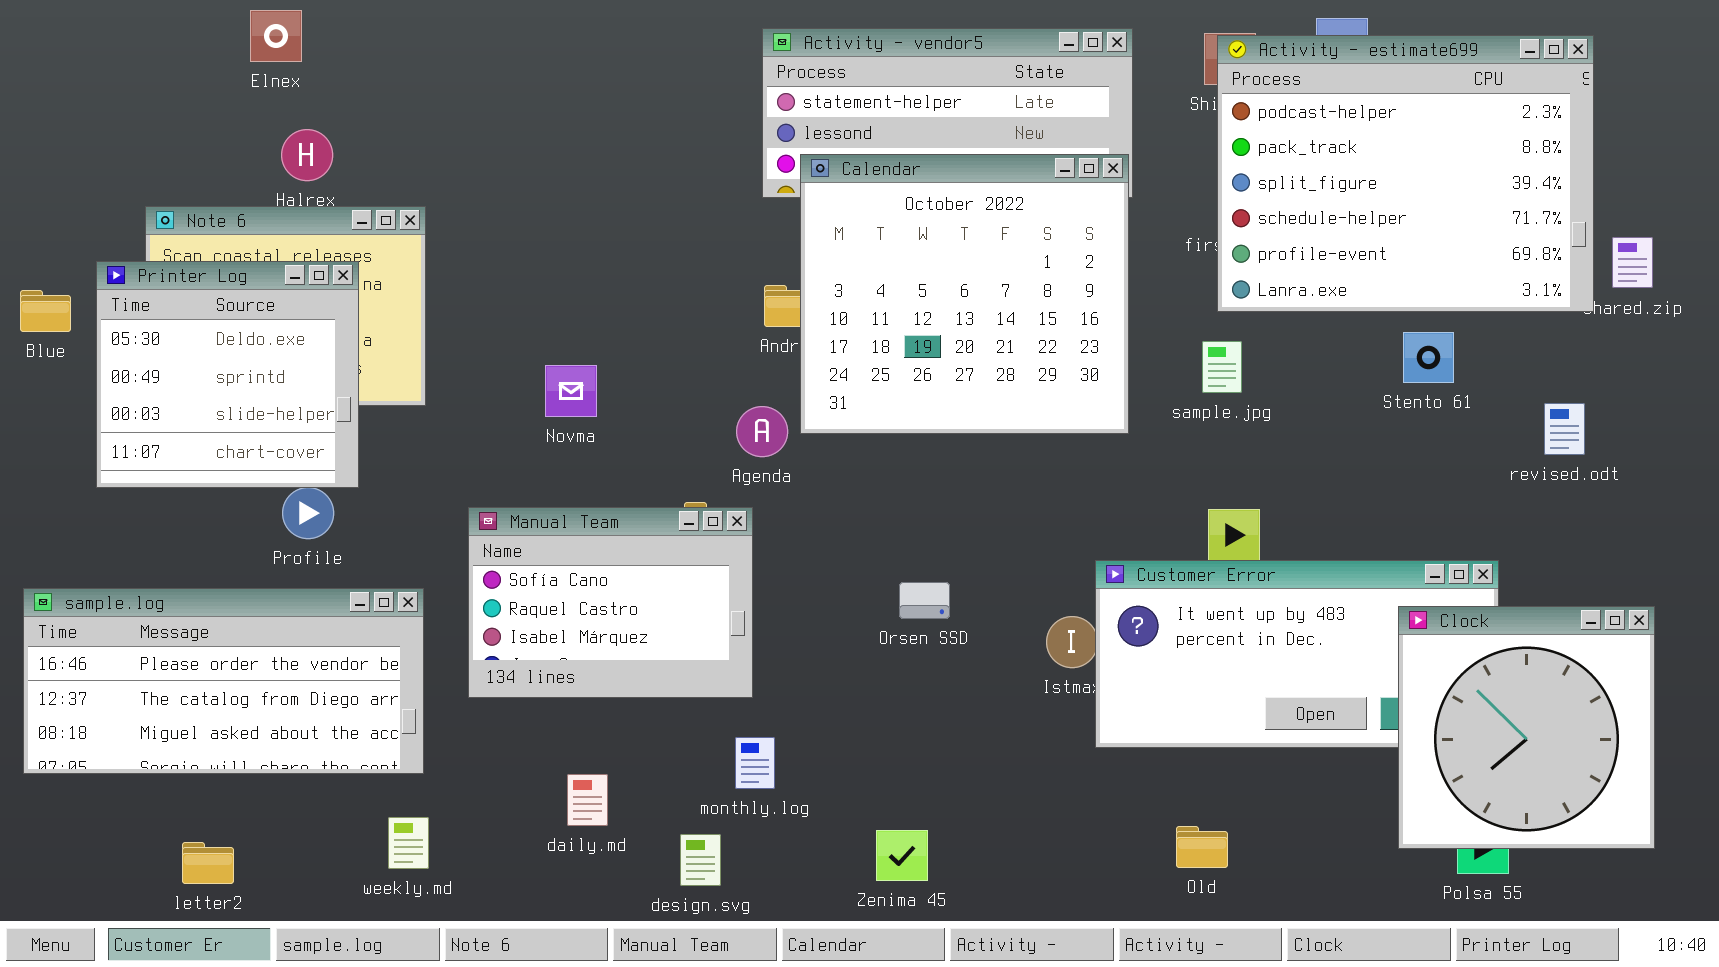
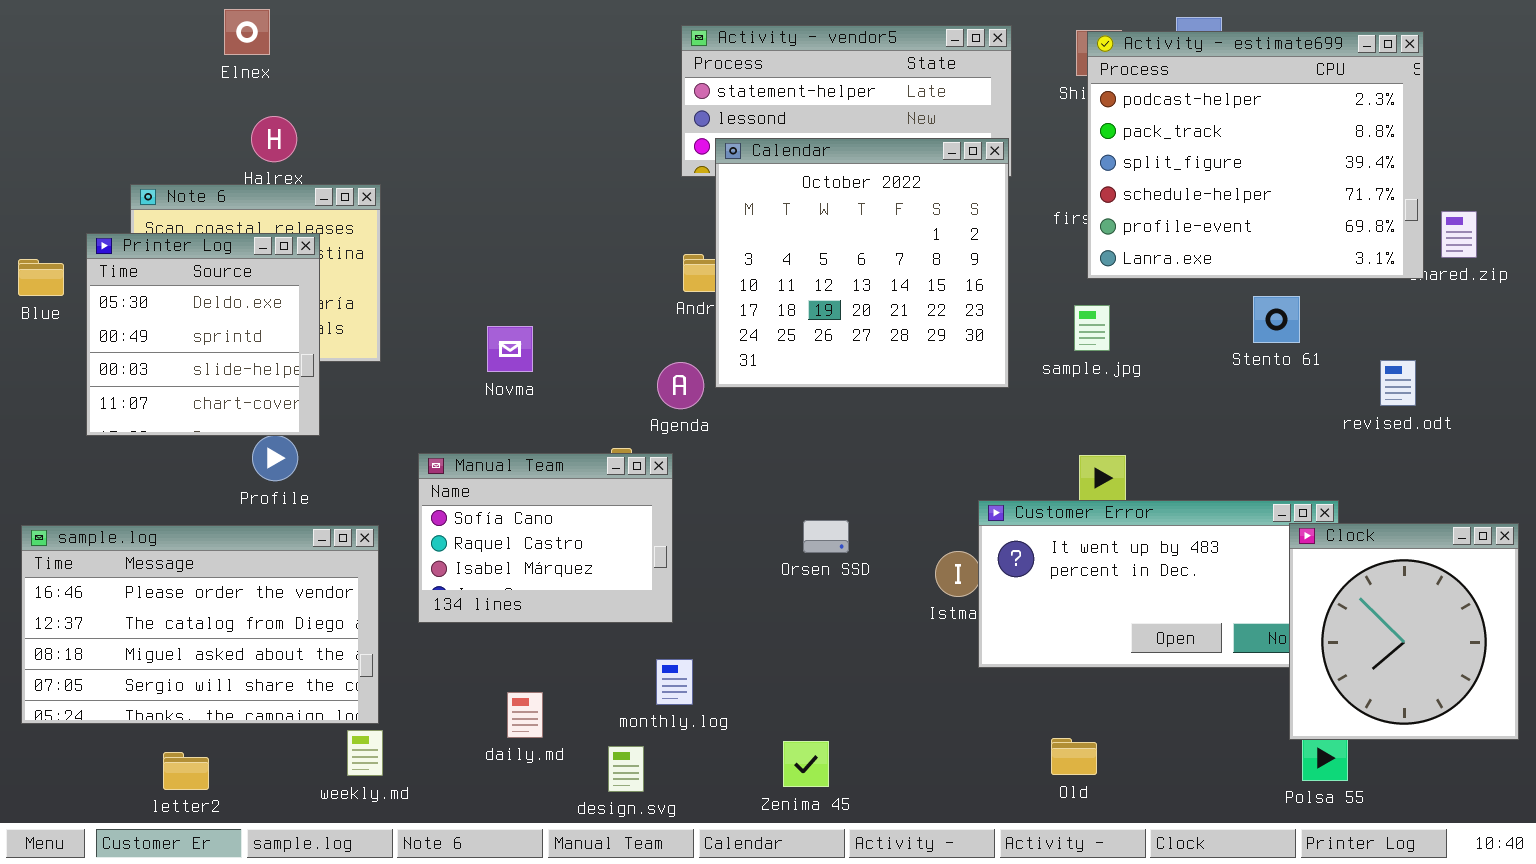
sample.log: [23,588,424,774] -> [21,525,379,724], resized
Clock: [1398,606,1655,849] -> [1289,523,1519,740], moved

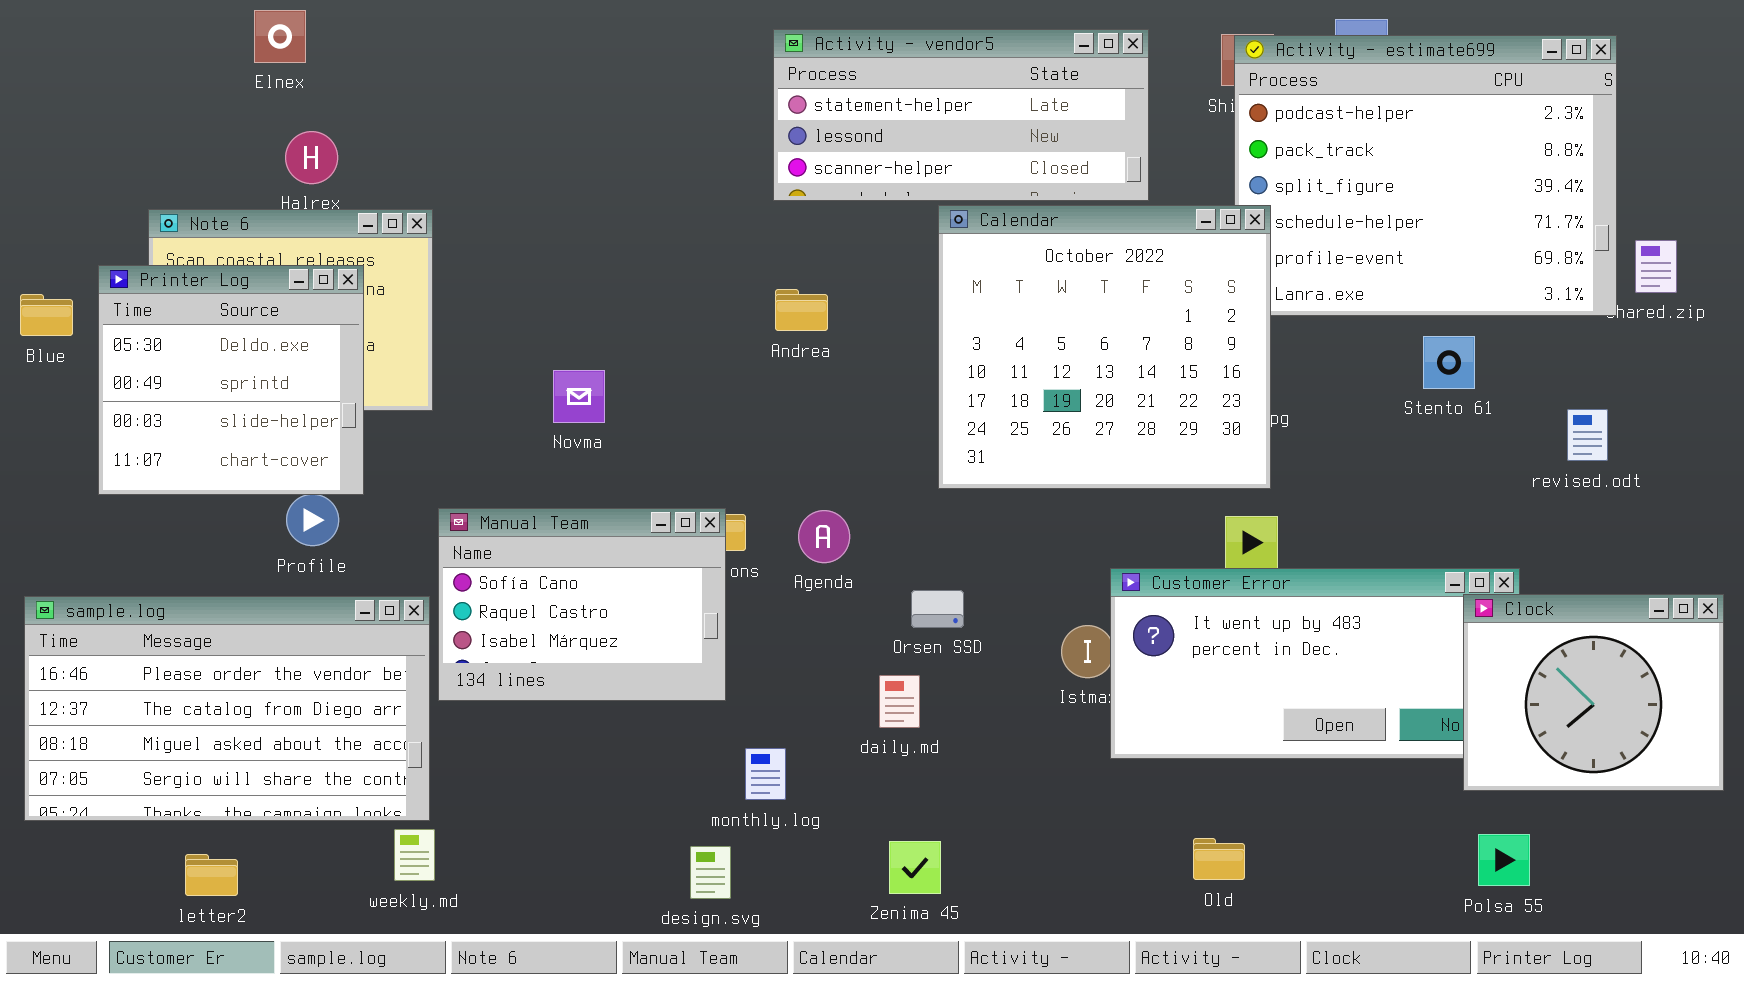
Calendar: [715,138,1009,388] -> [938,205,1271,489], moved
Agenda: [657,362,704,409] -> [798,510,850,563], moved
Manual Team: [418,453,673,623] -> [438,508,726,701], moved
Clock: [1289,523,1519,740] -> [1463,594,1724,791], resized
daily.md: [507,692,543,738] -> [879,675,920,728], moved

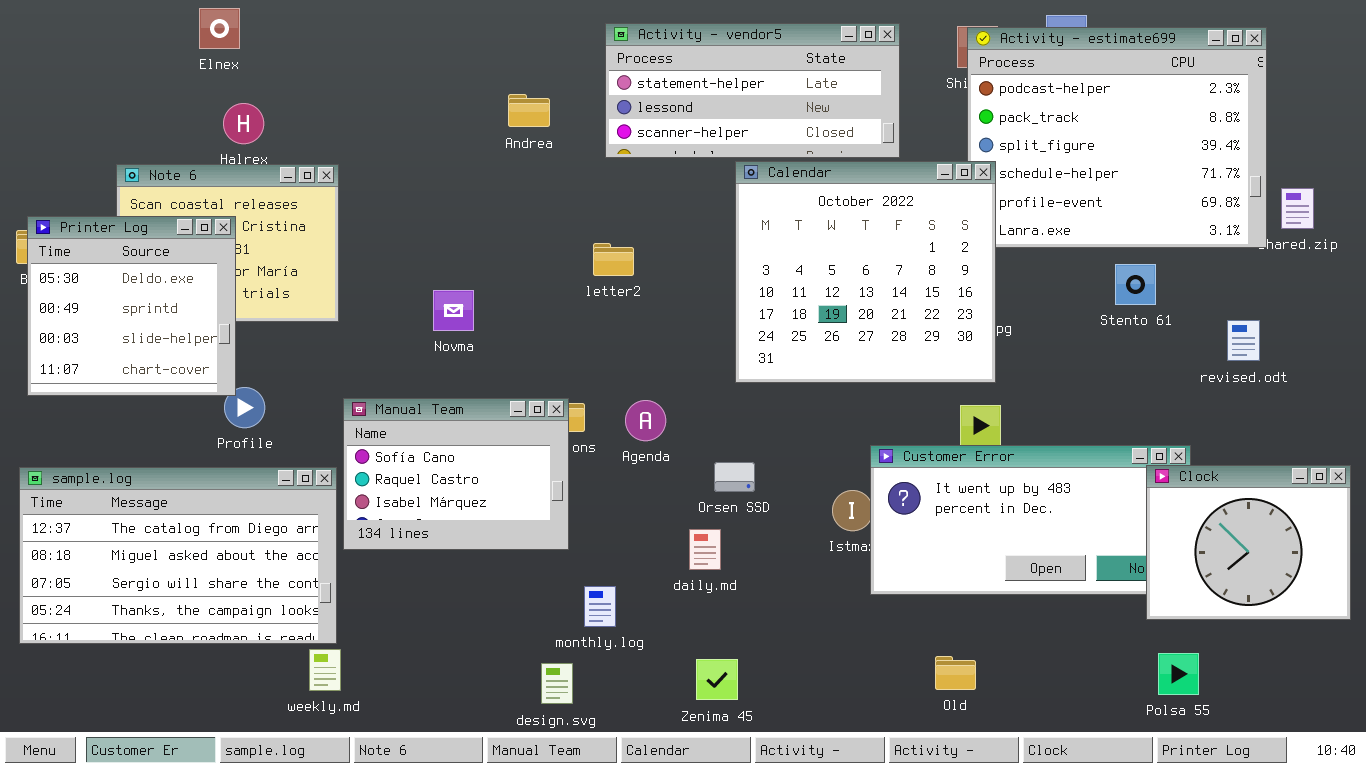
Printer Log: [98,265,364,495] -> [27,216,236,396], moved
Andrea: [775,289,828,331] -> [508,94,550,127], moved
sample.log: [24,596,430,821] -> [19,467,337,644], scrolled down 1 row
letter2: [185,854,238,896] -> [593,243,634,276], moved

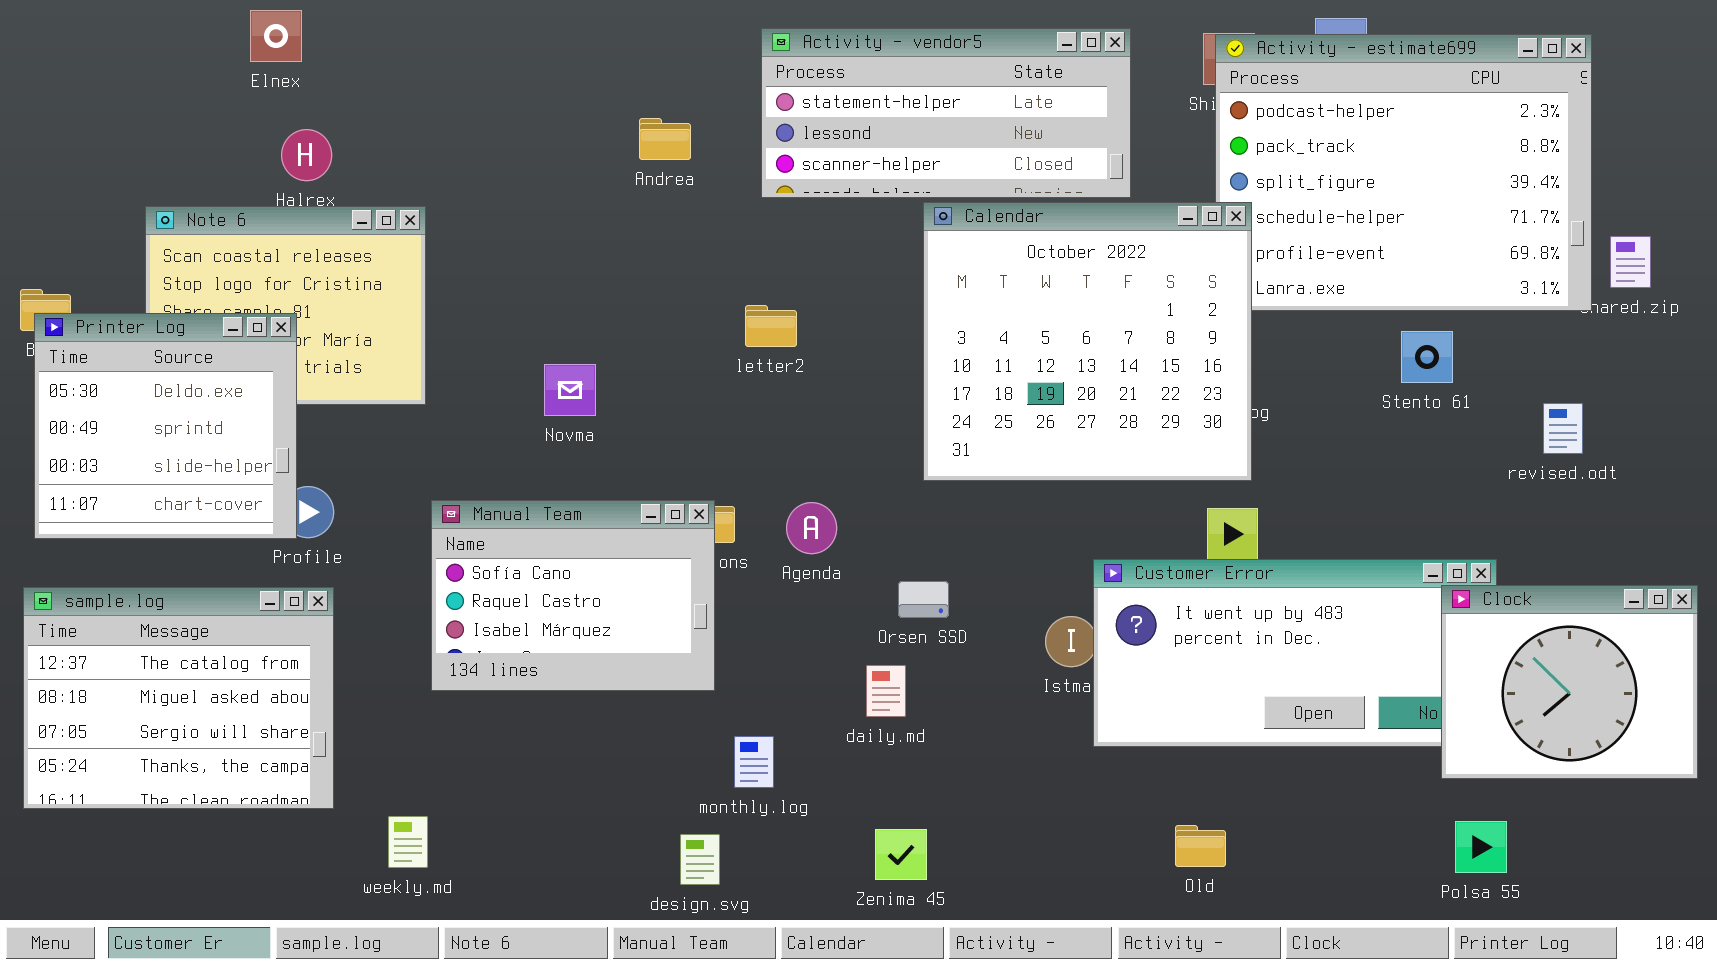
Printer Log: [27,216,236,396] -> [34,313,297,539], moved
sample.log: [19,467,337,644] -> [23,587,334,809], resized

